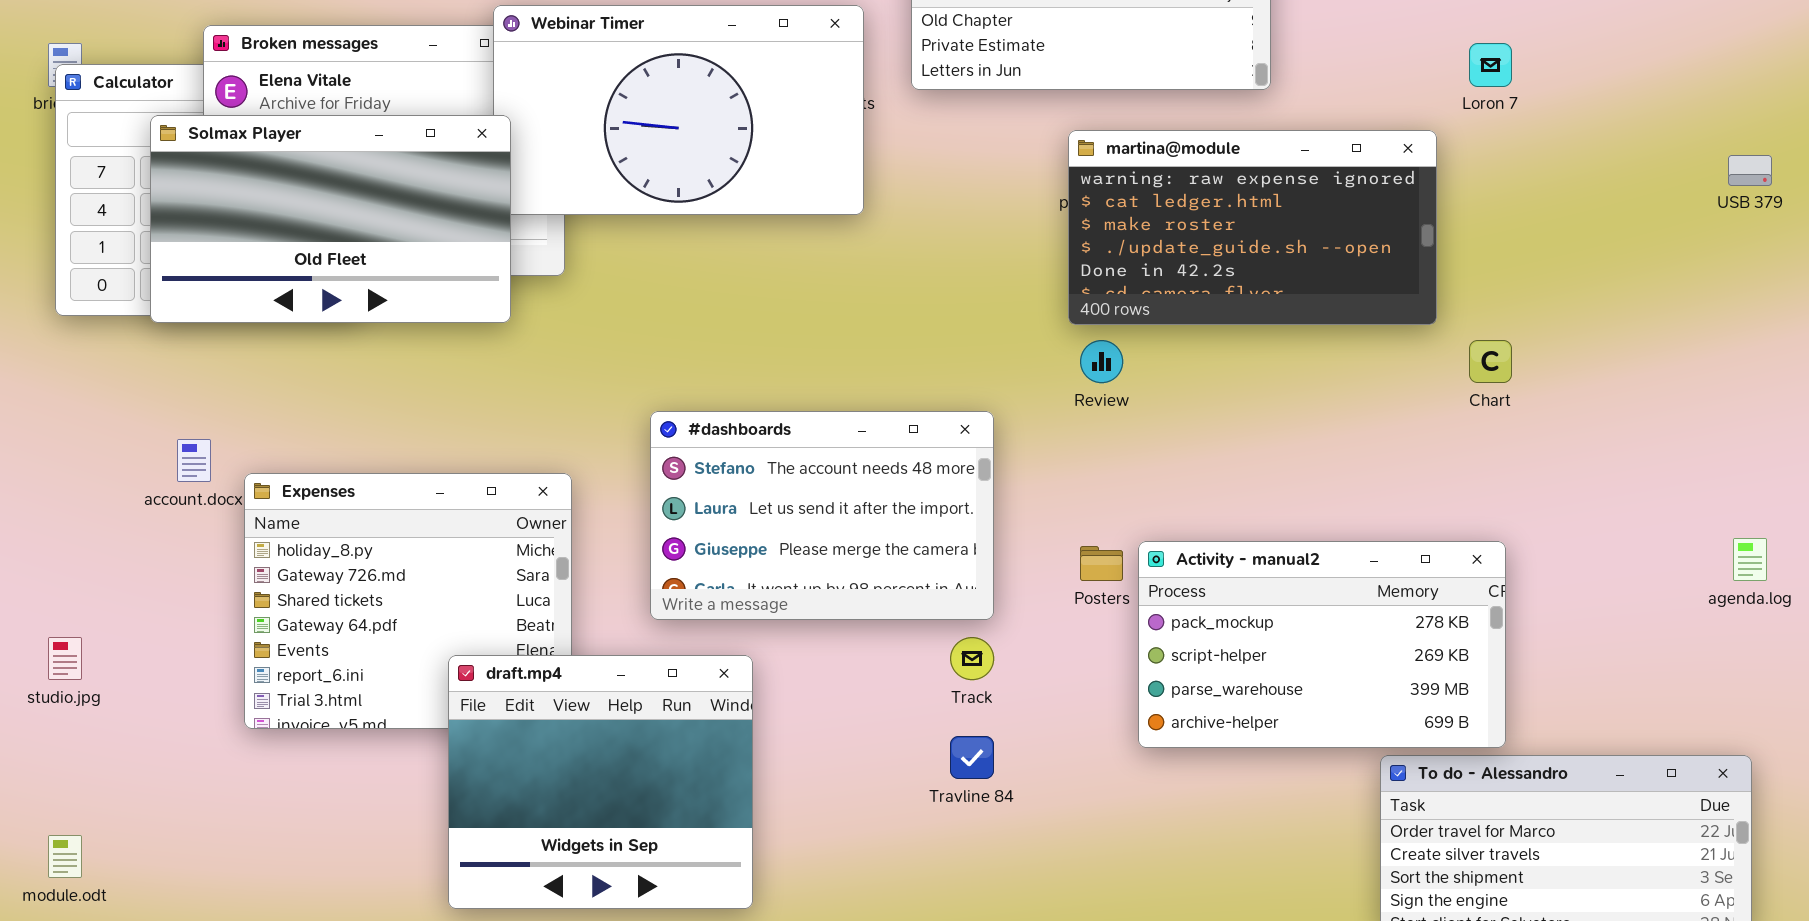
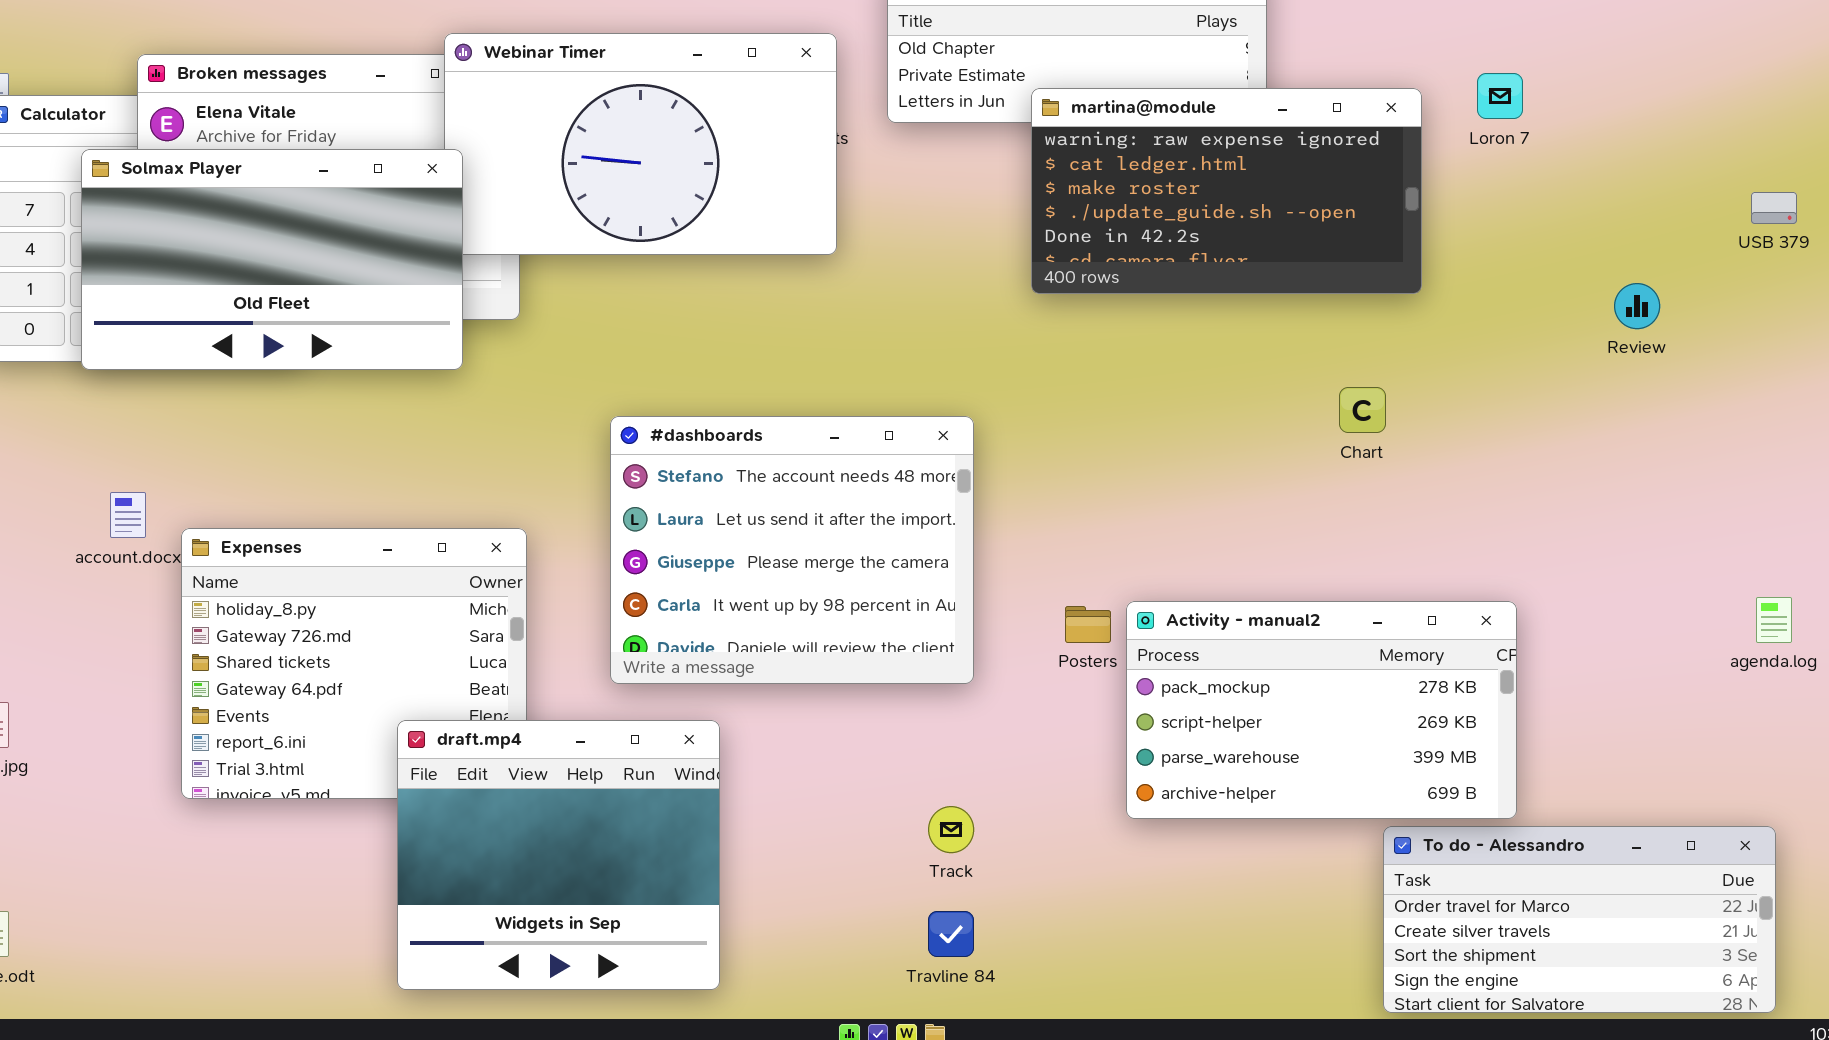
martina@module: [1068,130,1437,325] -> [1031,88,1422,294], moved
Review: [1080,340,1123,383] -> [1614,283,1660,329], moved
Chart: [1469,340,1512,383] -> [1339,387,1386,433], moved
#dashboards: [650,411,994,620] -> [610,416,974,684], resized
Track: [950,637,994,680] -> [928,806,974,853], moved
Travline 84: [950,736,994,779] -> [928,911,974,957], moved

